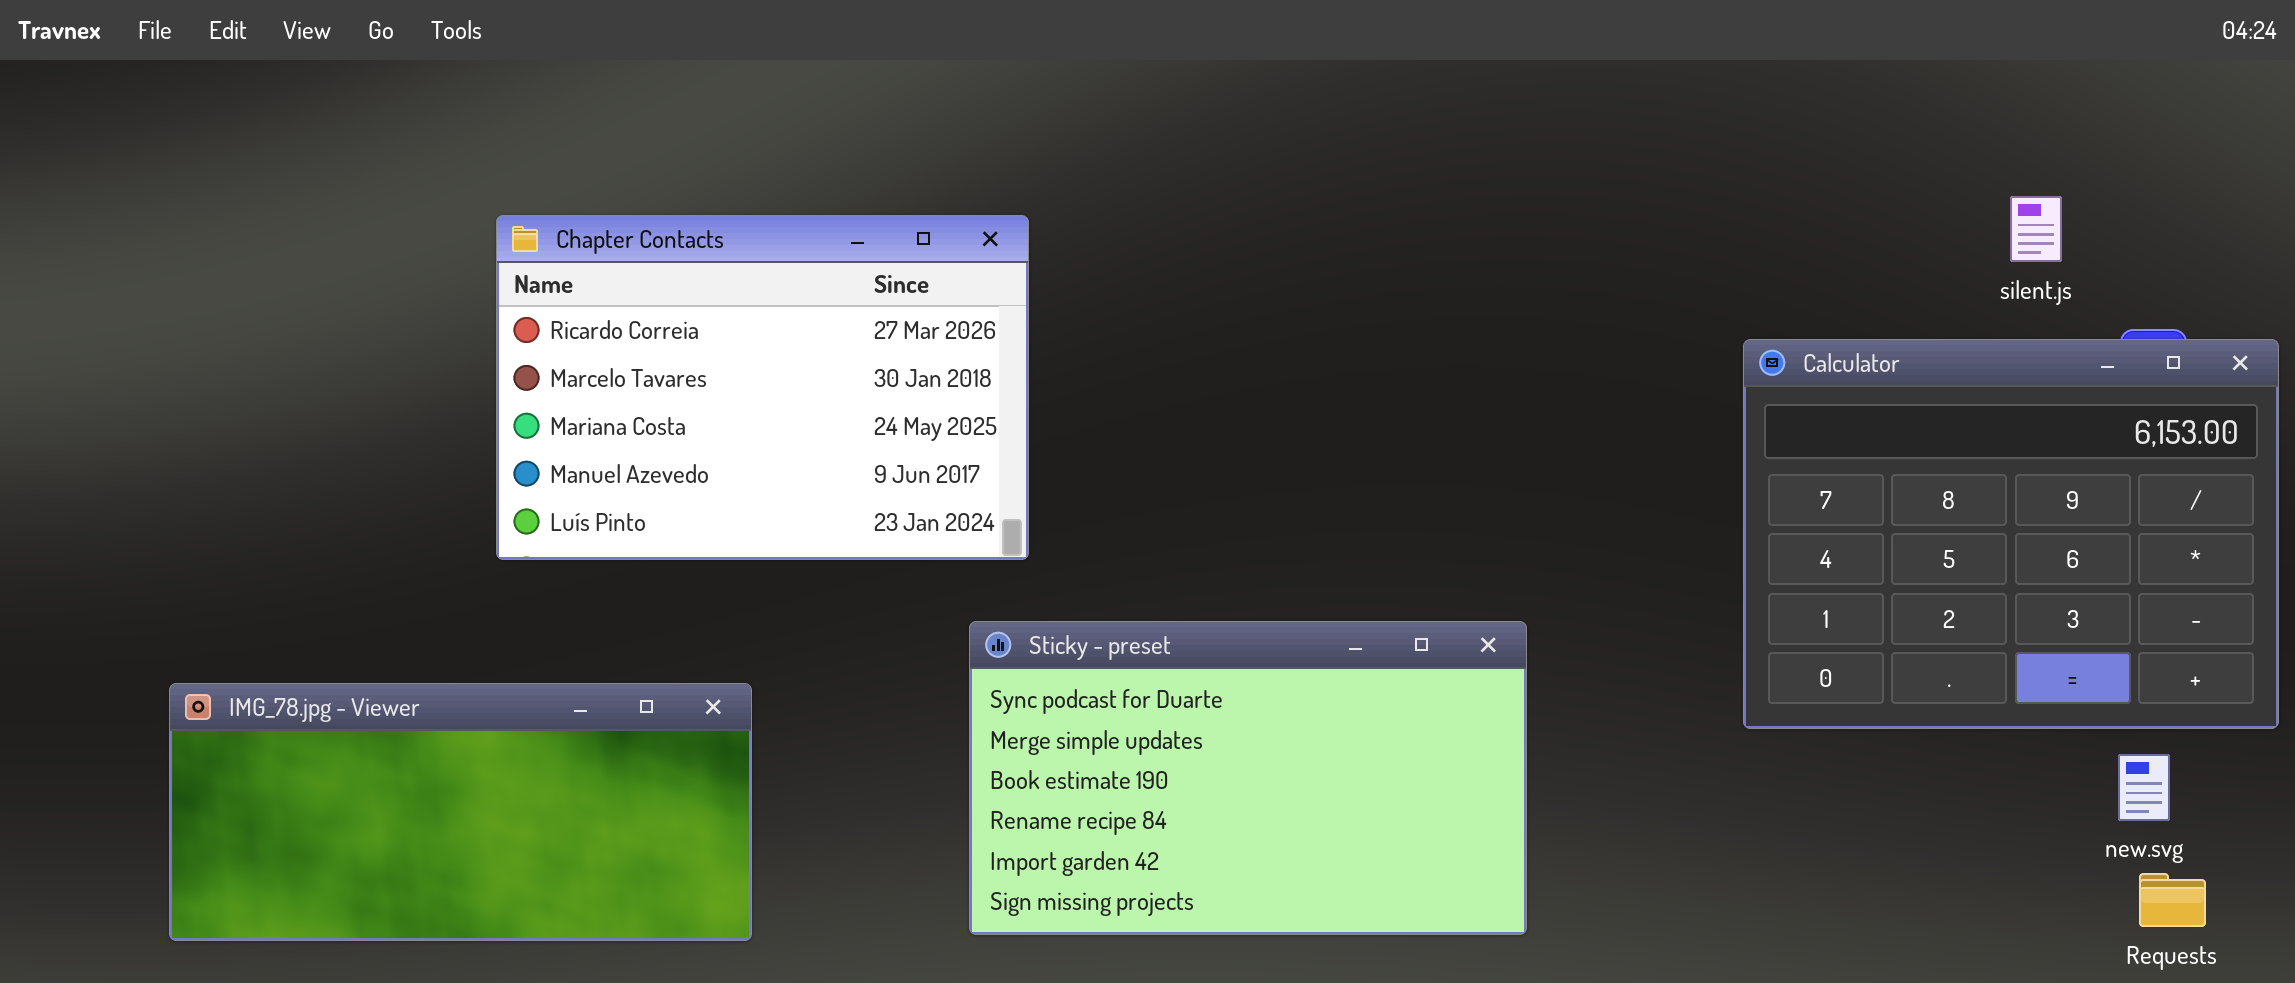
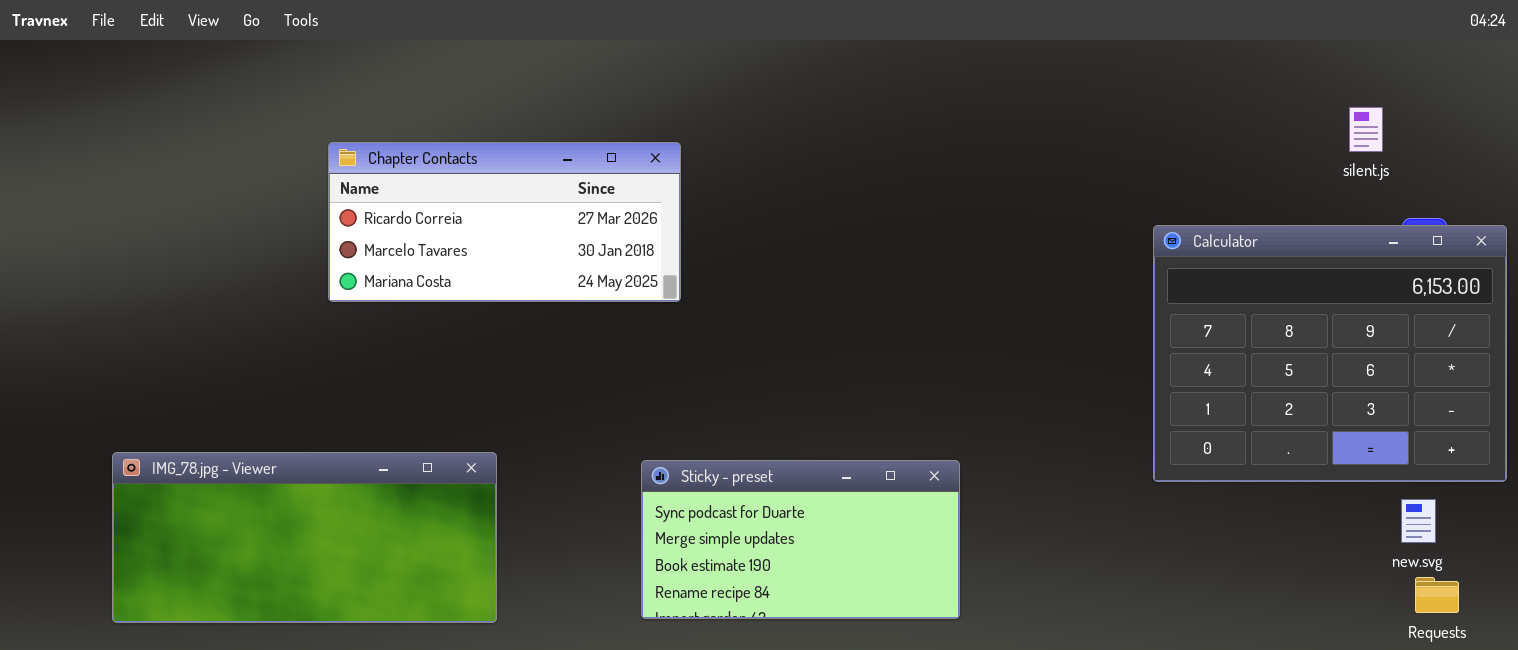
silent.js: [2010,196,2062,262] -> [1349,107,1383,152], moved
Chapter Contacts: [496,215,1029,560] -> [328,142,681,302], resized
Sticky - preset: [969,621,1527,935] -> [641,460,960,619], resized

